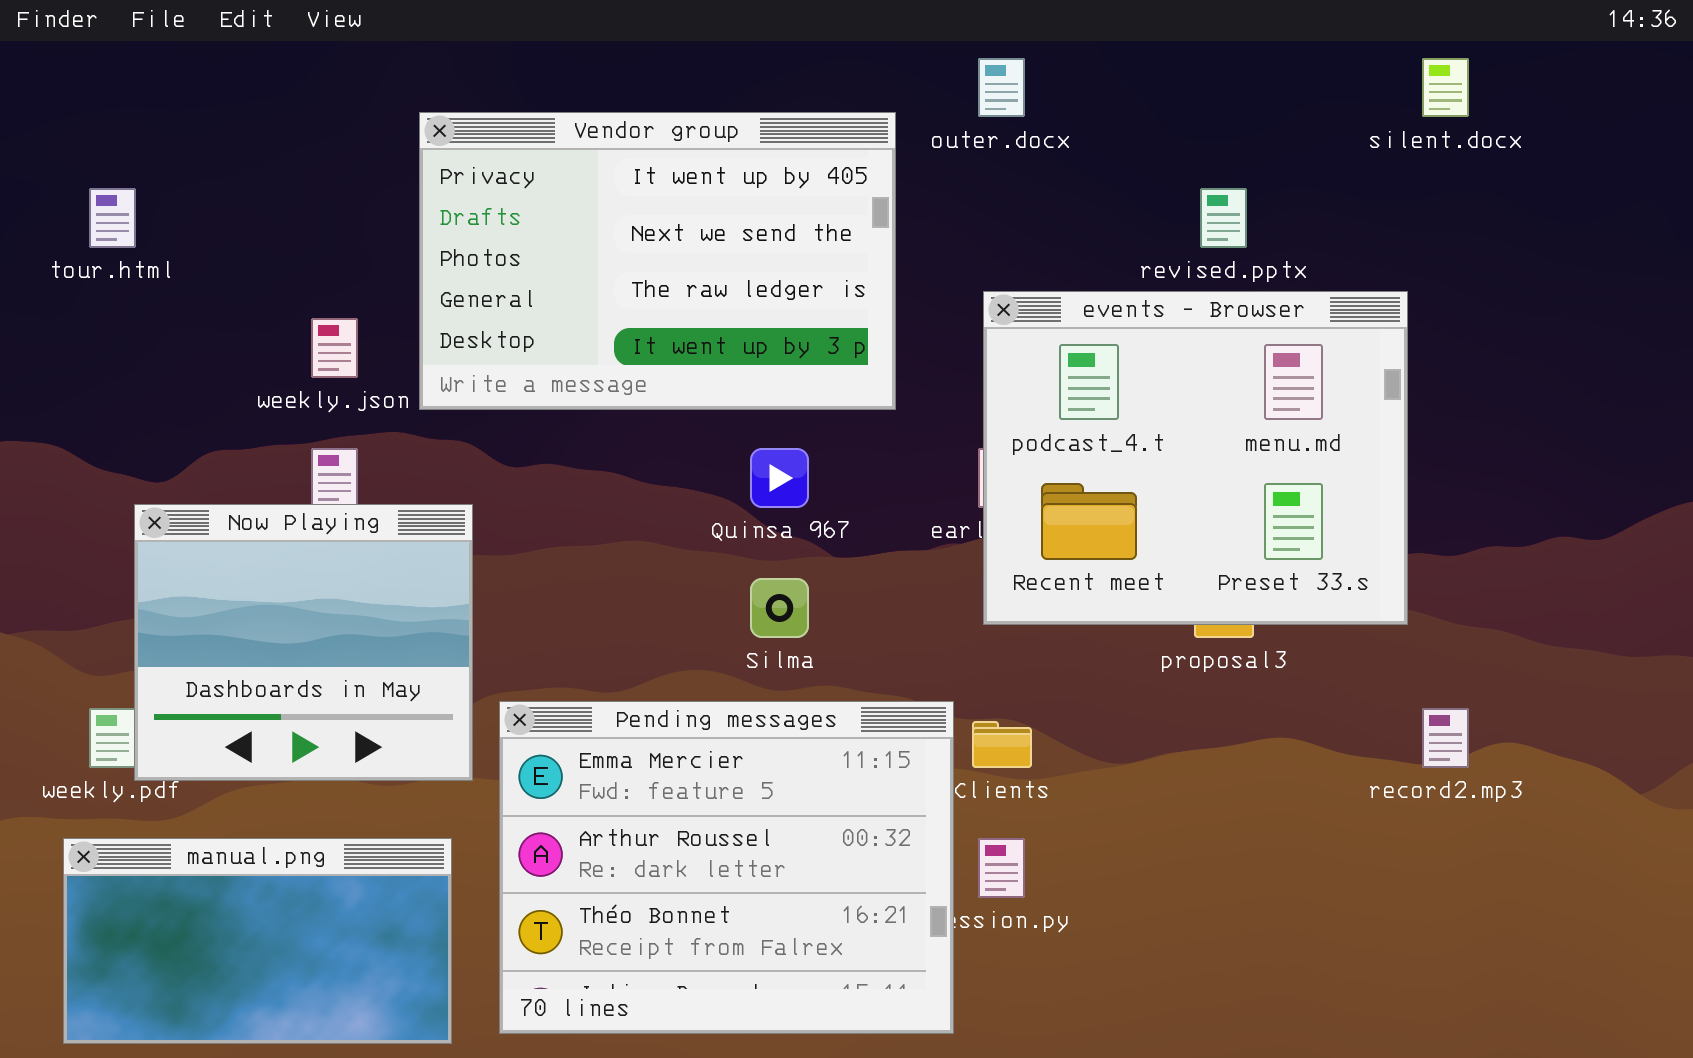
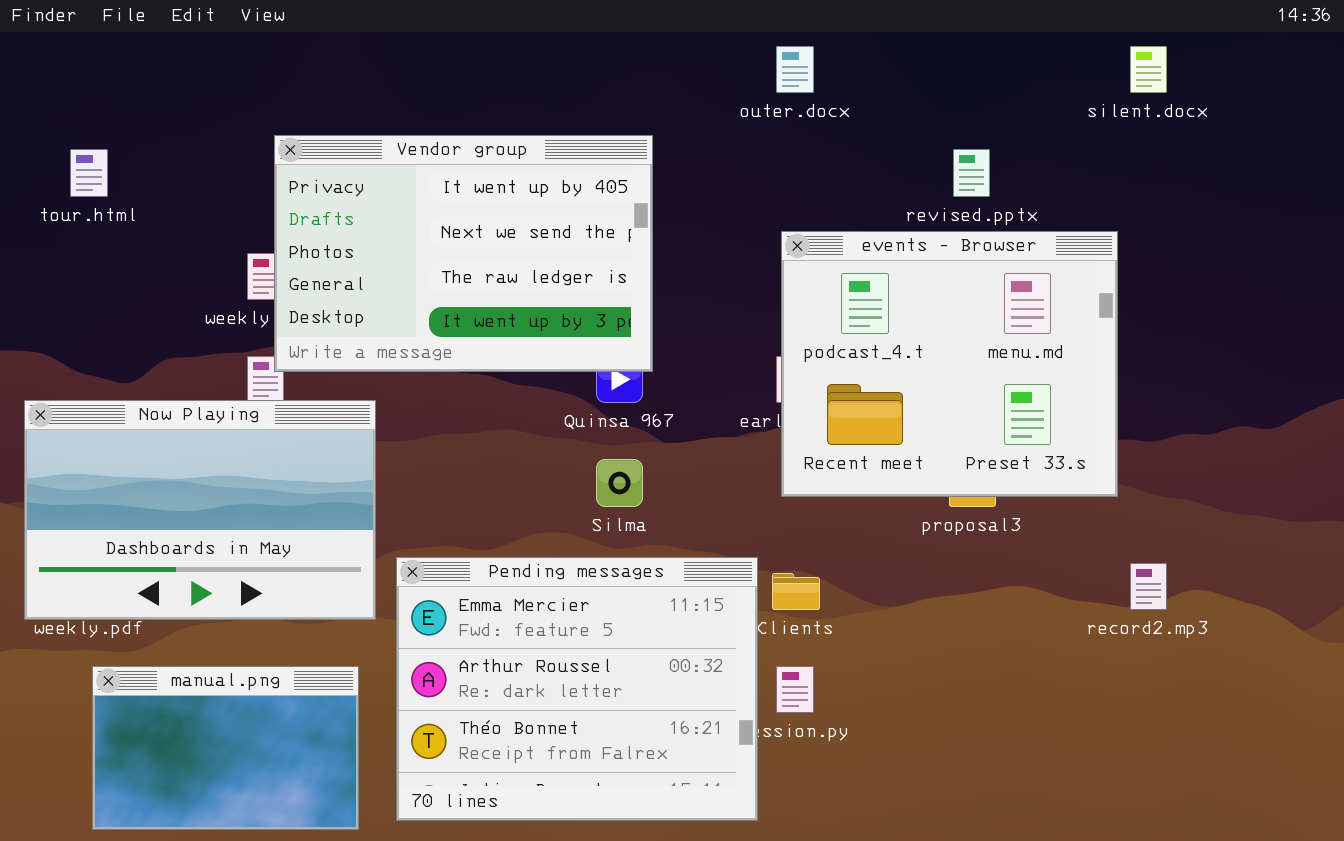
Vendor group: [419,112,896,410] -> [274,135,653,372], moved
Now Playing: [134,504,473,781] -> [24,400,376,620], resized
manual.png: [63,838,452,1044] -> [92,666,359,830], resized

